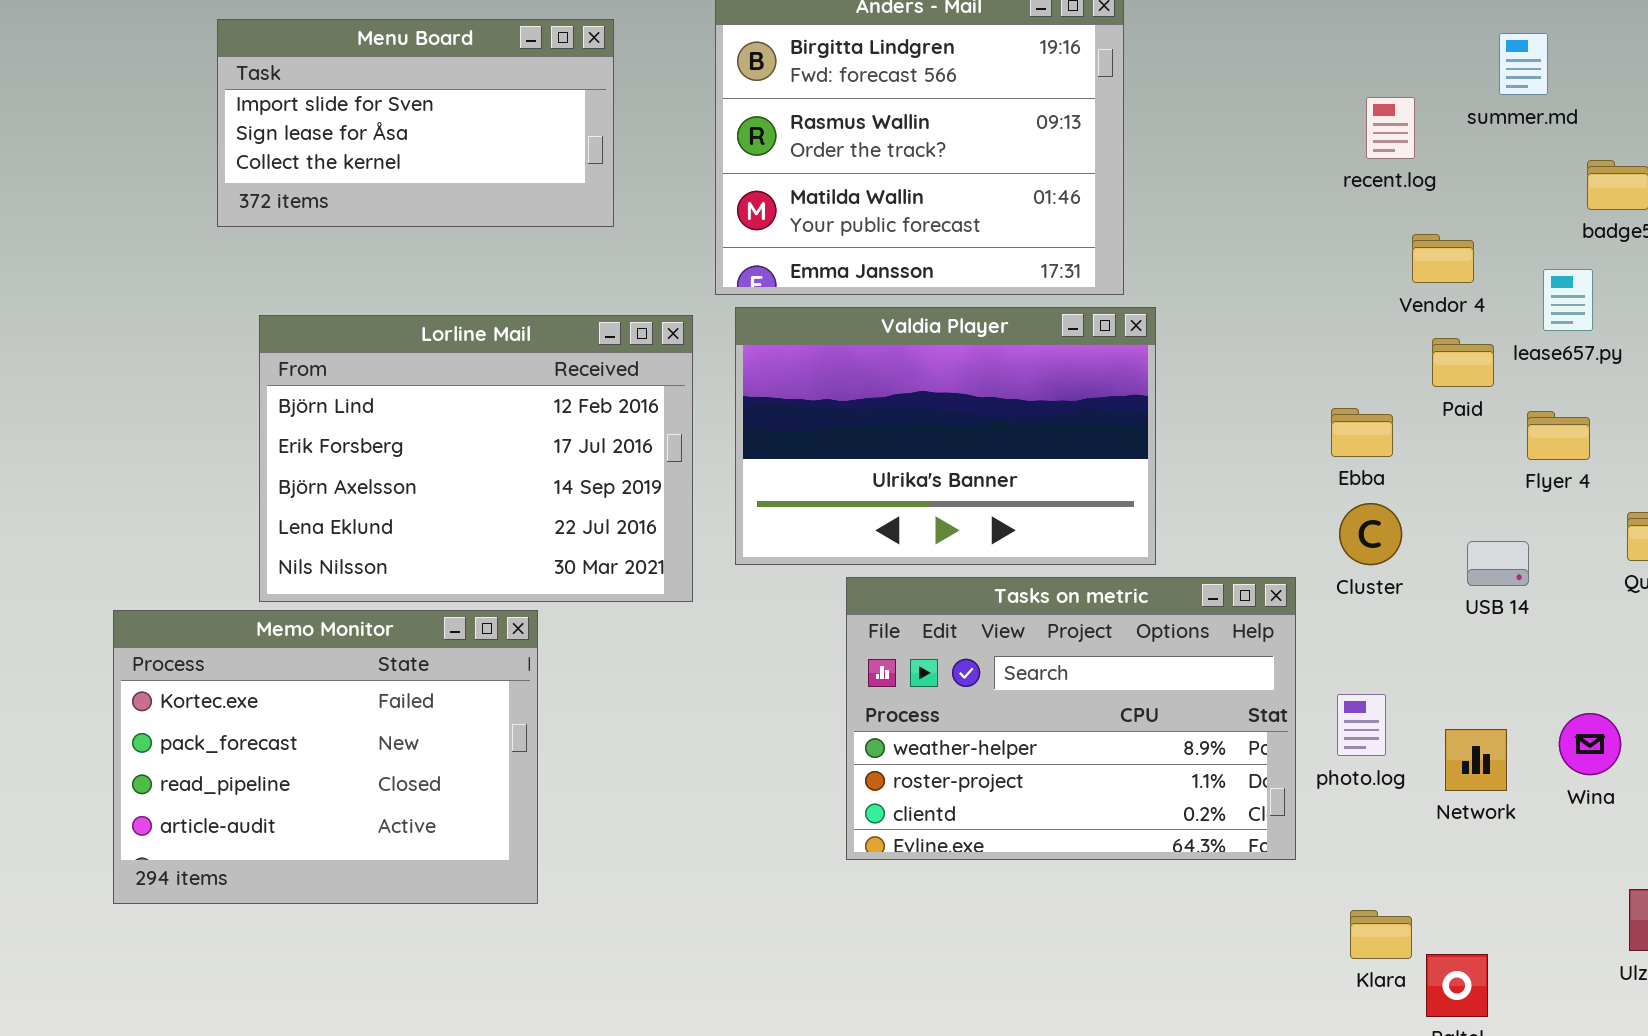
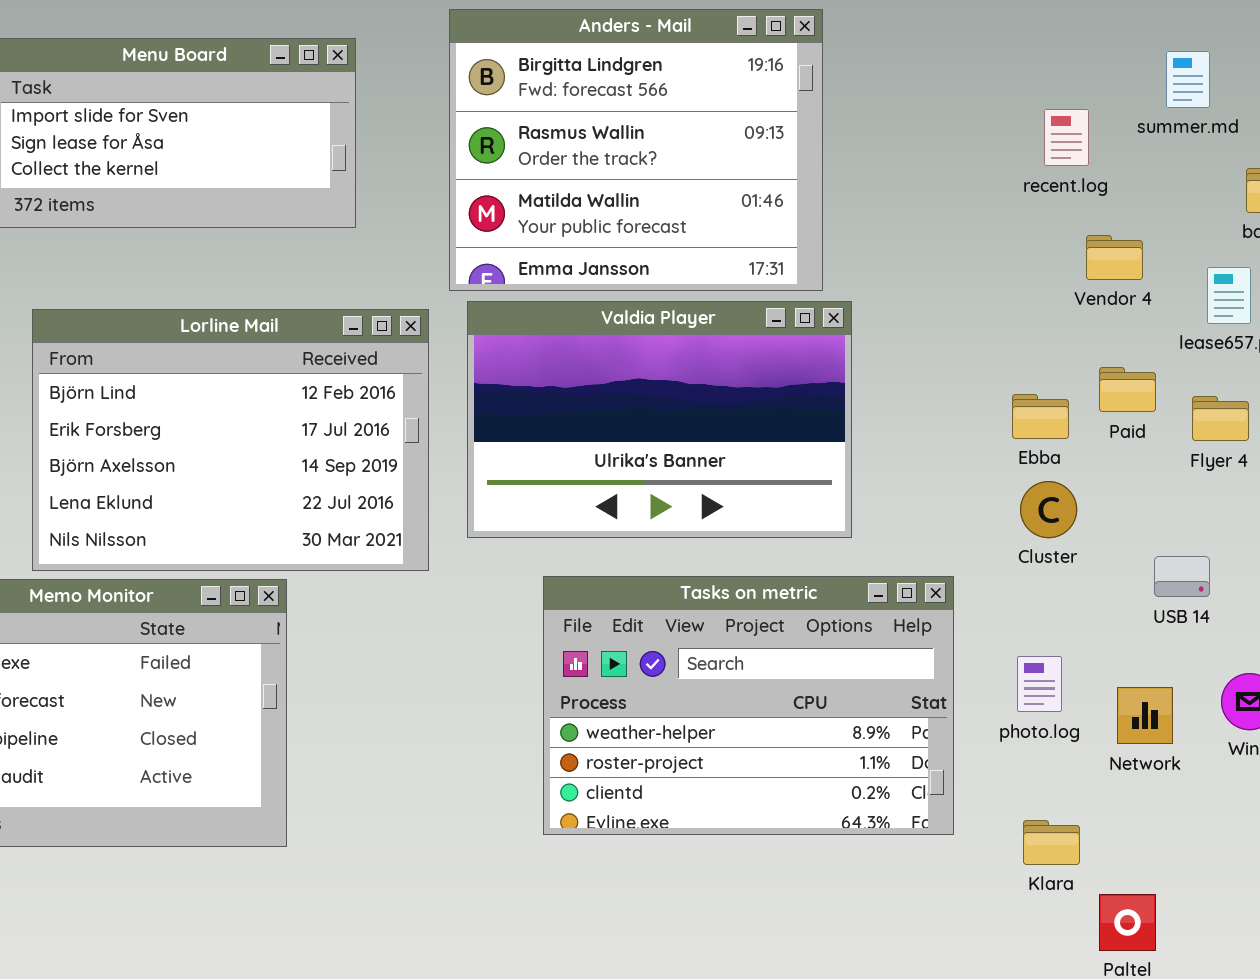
Paid: [1432,338,1494,387] -> [1099,367,1156,412], moved
USB 14: [1467,541,1529,586] -> [1154,556,1210,597], moved
Tasks on metric: [846,577,1296,860] -> [543,576,954,835], moved
Klara: [1350,910,1412,959] -> [1023,820,1080,865], moved

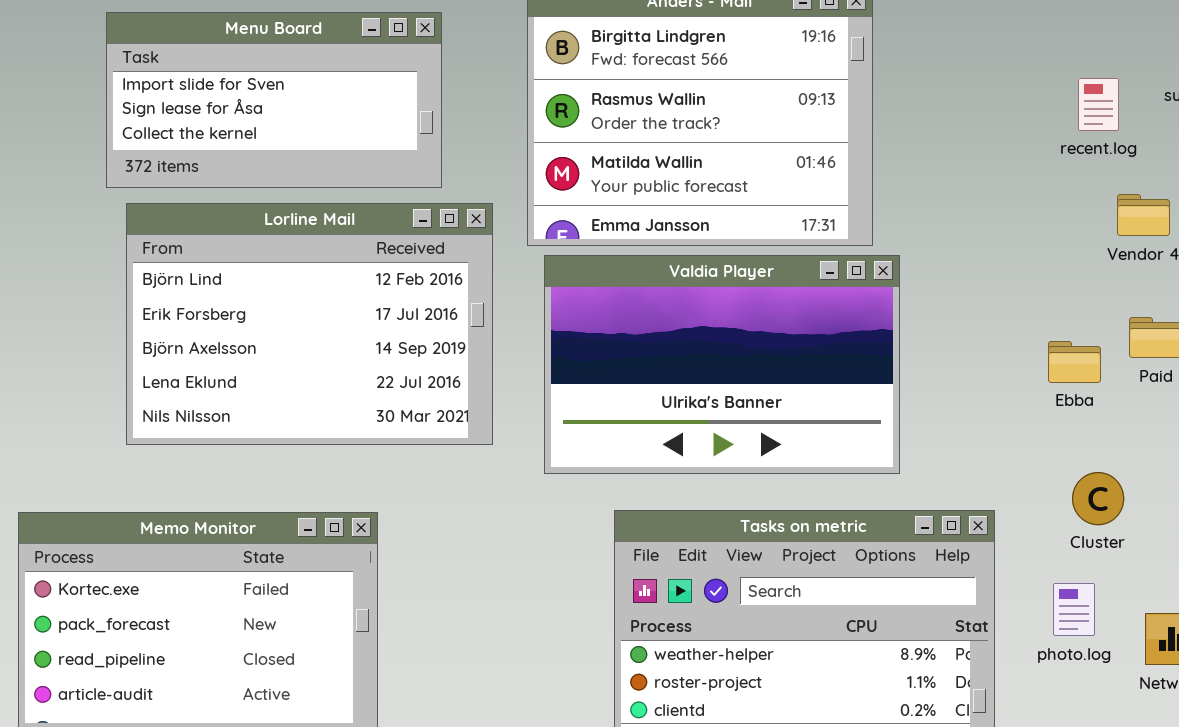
Lorline Mail: [32,309,429,571] -> [126,203,493,445], moved
Cluster: [1020,481,1077,538] -> [1072,472,1124,525], moved

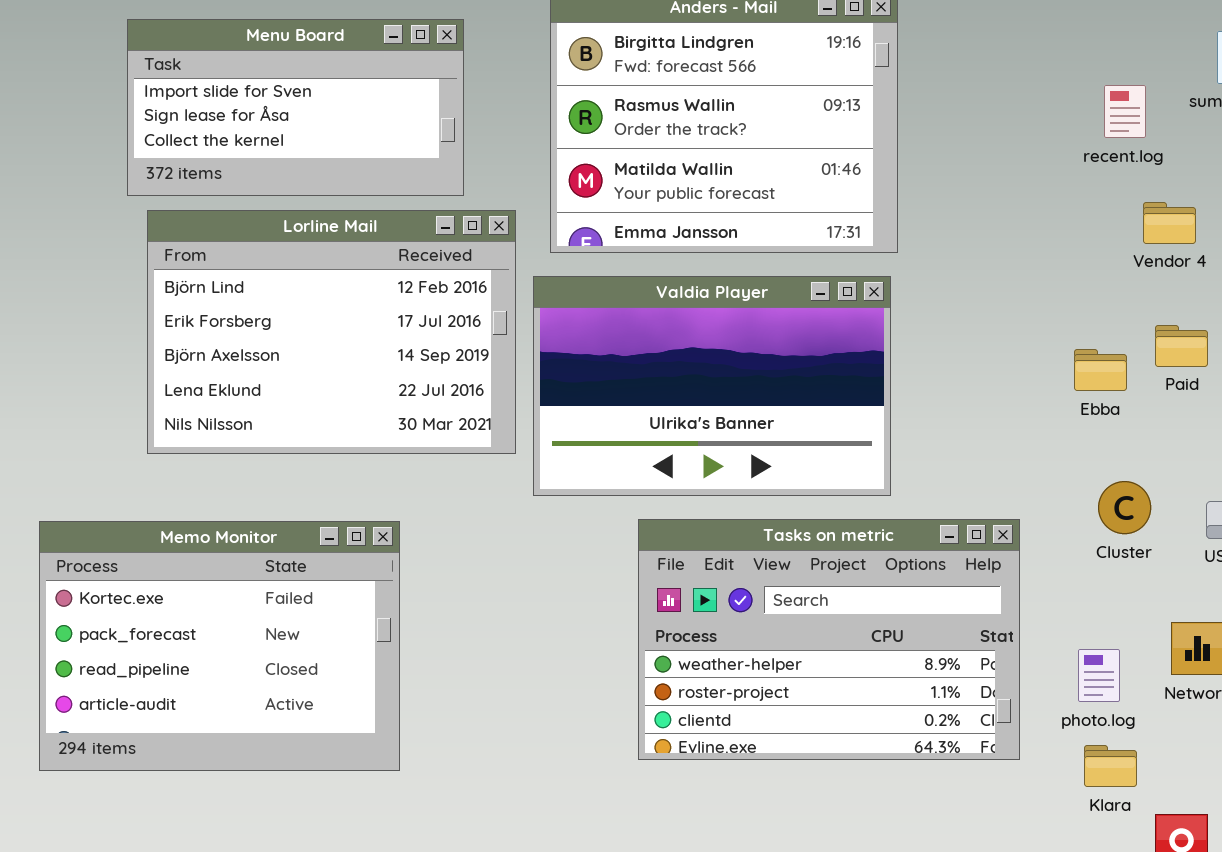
Valdia Player: [544,255,900,474] -> [533,276,891,496], moved
photo.log: [1053,583,1095,636] -> [1078,649,1120,702], moved

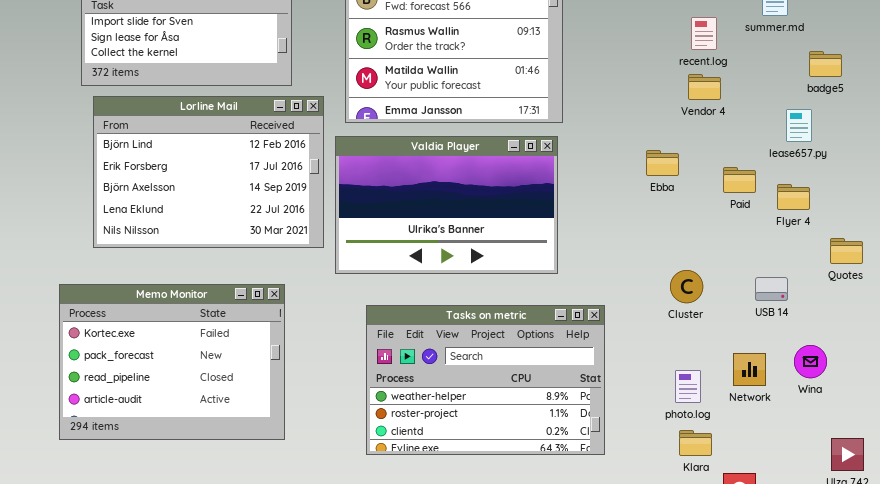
Vendor 4: [1143,202,1196,244] -> [688,74,721,100], moved
Ebba: [1074,349,1127,391] -> [646,150,679,176], moved
Cluster: [1098,481,1151,534] -> [670,270,703,303], moved
Tasks on metric: [638,519,1020,760] -> [366,305,605,455], moved
Memo Monitor: [39,521,400,771] -> [59,284,285,440], moved

